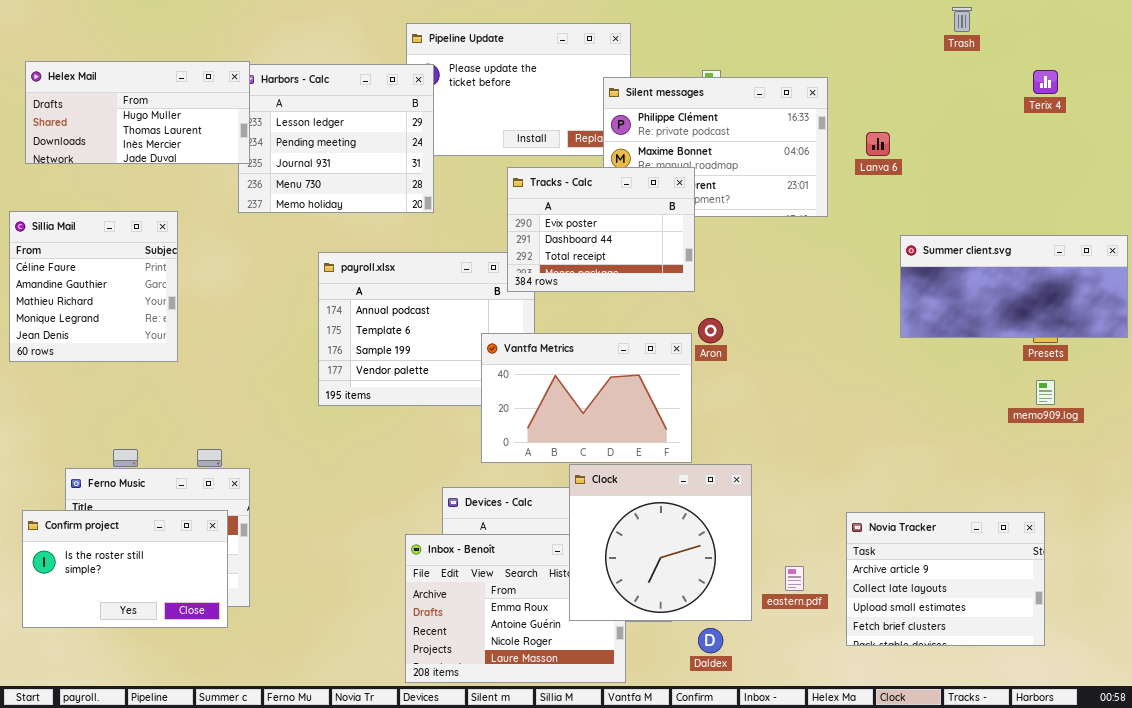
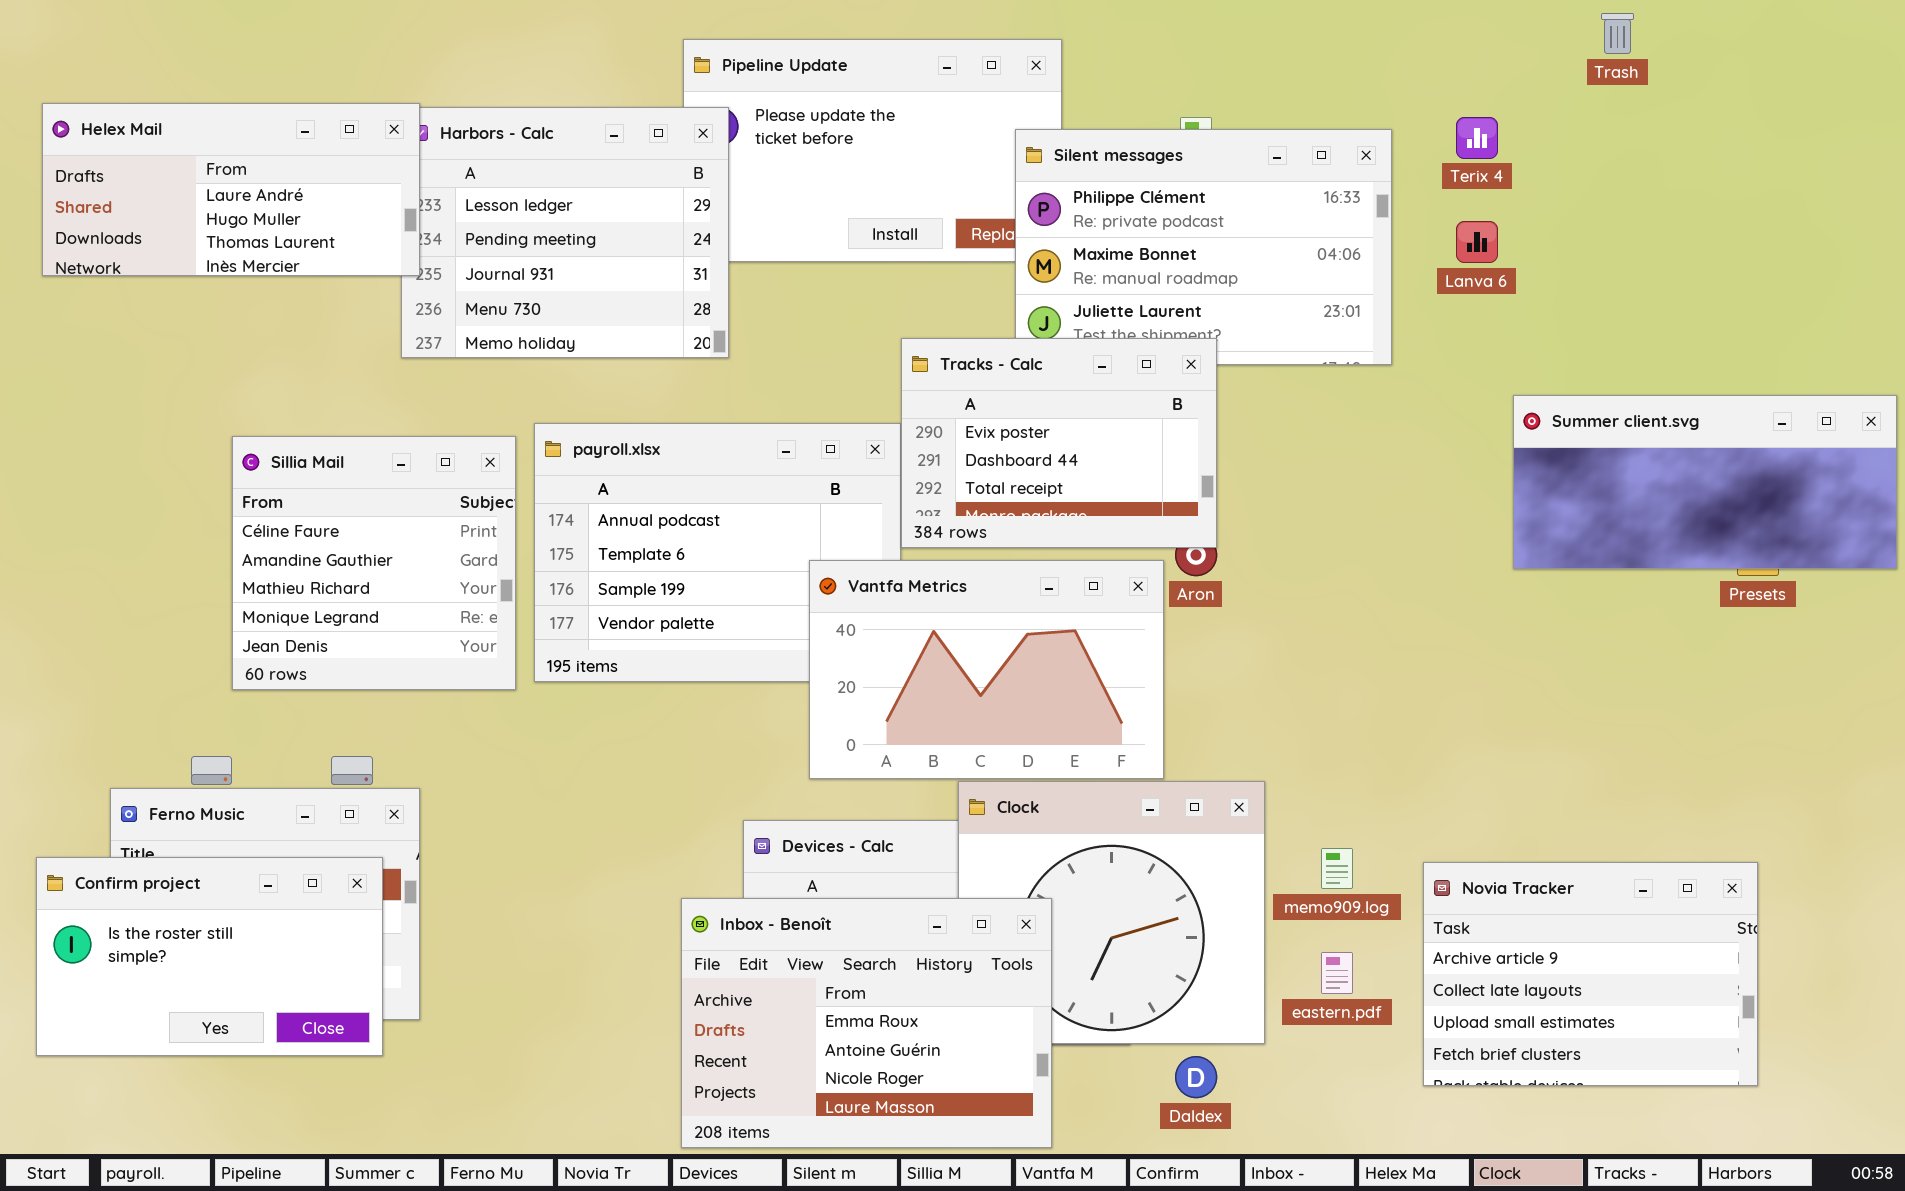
Helex Mail: [25,61,250,164] -> [42,103,420,276], scrolled up 1 row
Terix 4: [1033,70,1058,94] -> [1456,117,1498,159], moved
Tracks - Calc: [507,167,695,292] -> [901,338,1217,548], moved
Sillia Mail: [9,211,178,362] -> [232,436,516,690], moved
memo909.log: [1036,380,1055,405] -> [1321,848,1353,889], moved
Inbox - Benoît: [405,534,626,683] -> [681,898,1052,1148], raised

